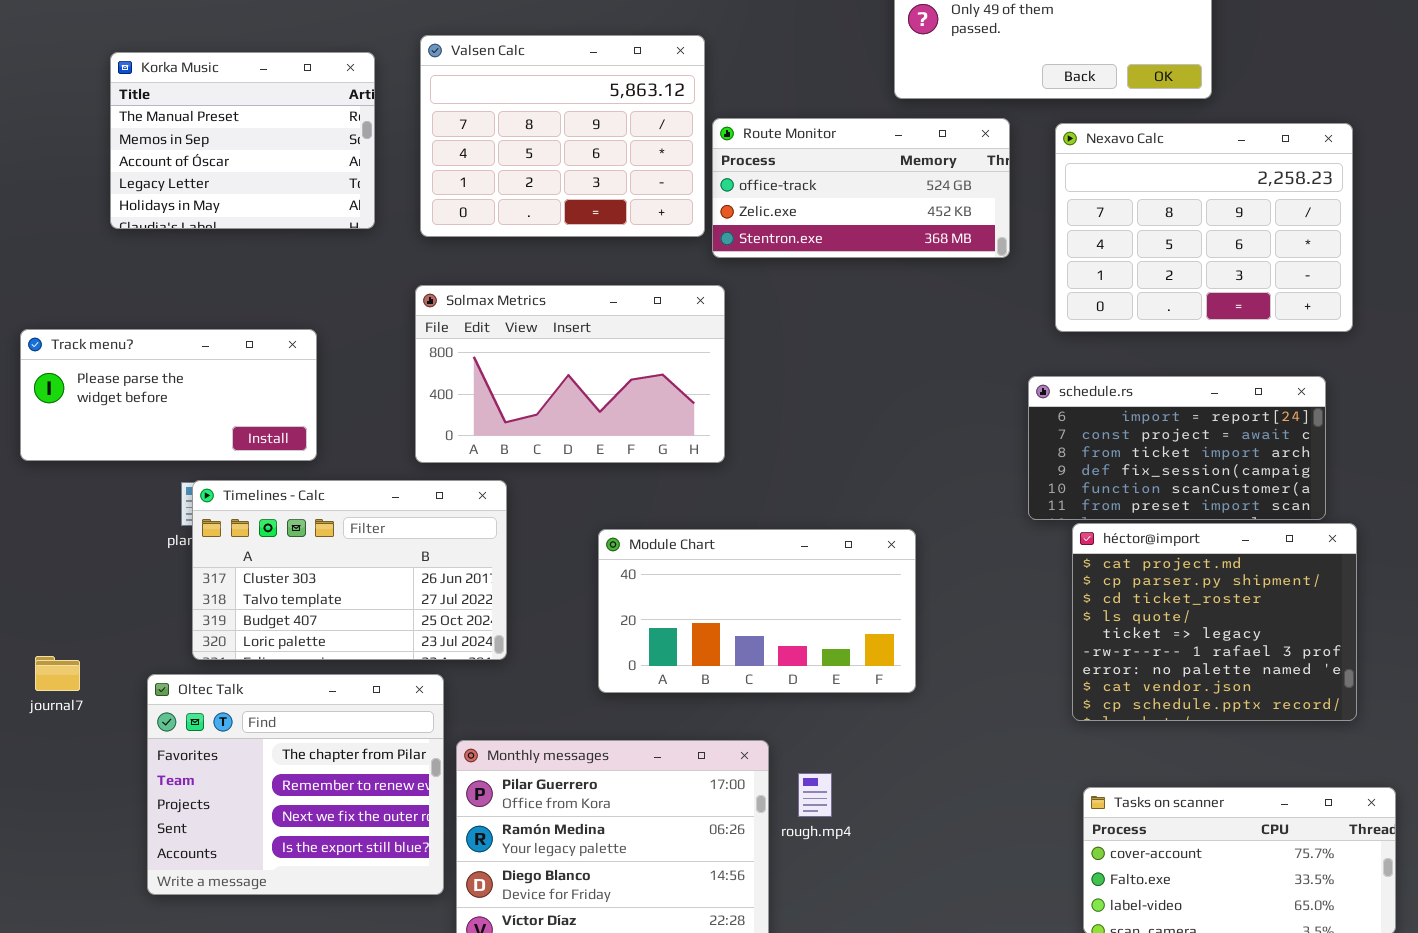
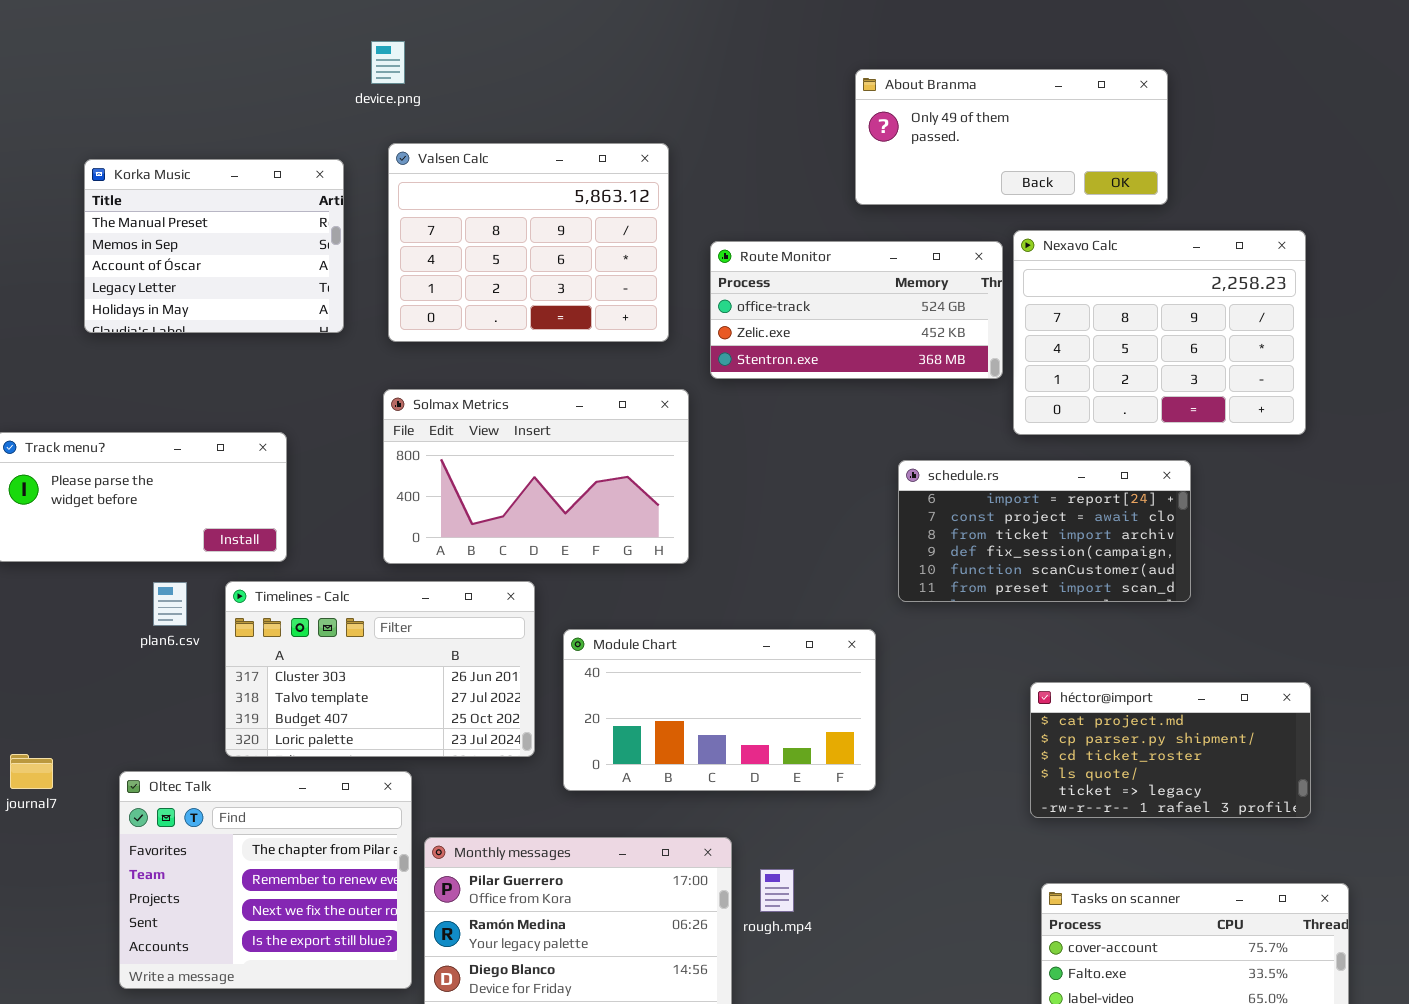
Route Monitor: [712,118,1010,258] -> [710,241,1003,379], moved
schedule.rs: [1028,376,1326,520] -> [898,460,1191,602], moved
Timelines - Calc: [192,480,507,660] -> [225,581,535,757], moved
héctor@import: [1072,523,1357,721] -> [1030,682,1311,818], resized

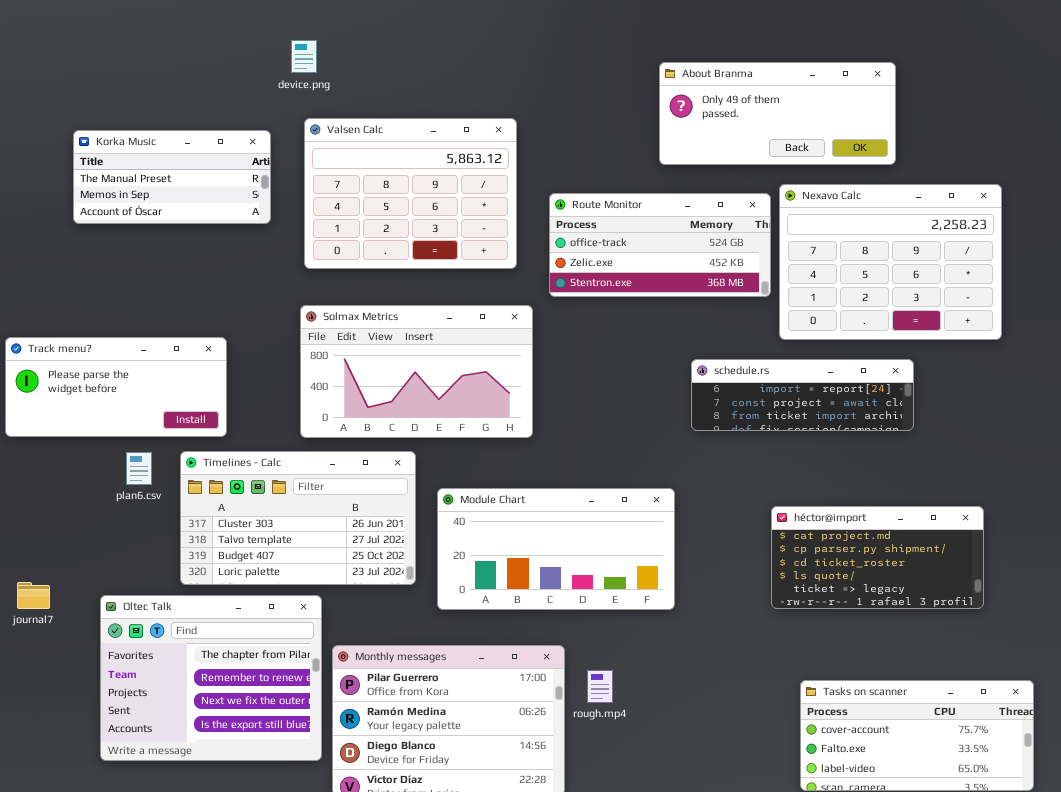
Korka Music: [84,159,344,333] -> [73,130,271,224], resized
schedule.rs: [898,460,1191,602] -> [691,359,914,431], resized
héctor@import: [1030,682,1311,818] -> [771,506,984,609], moved

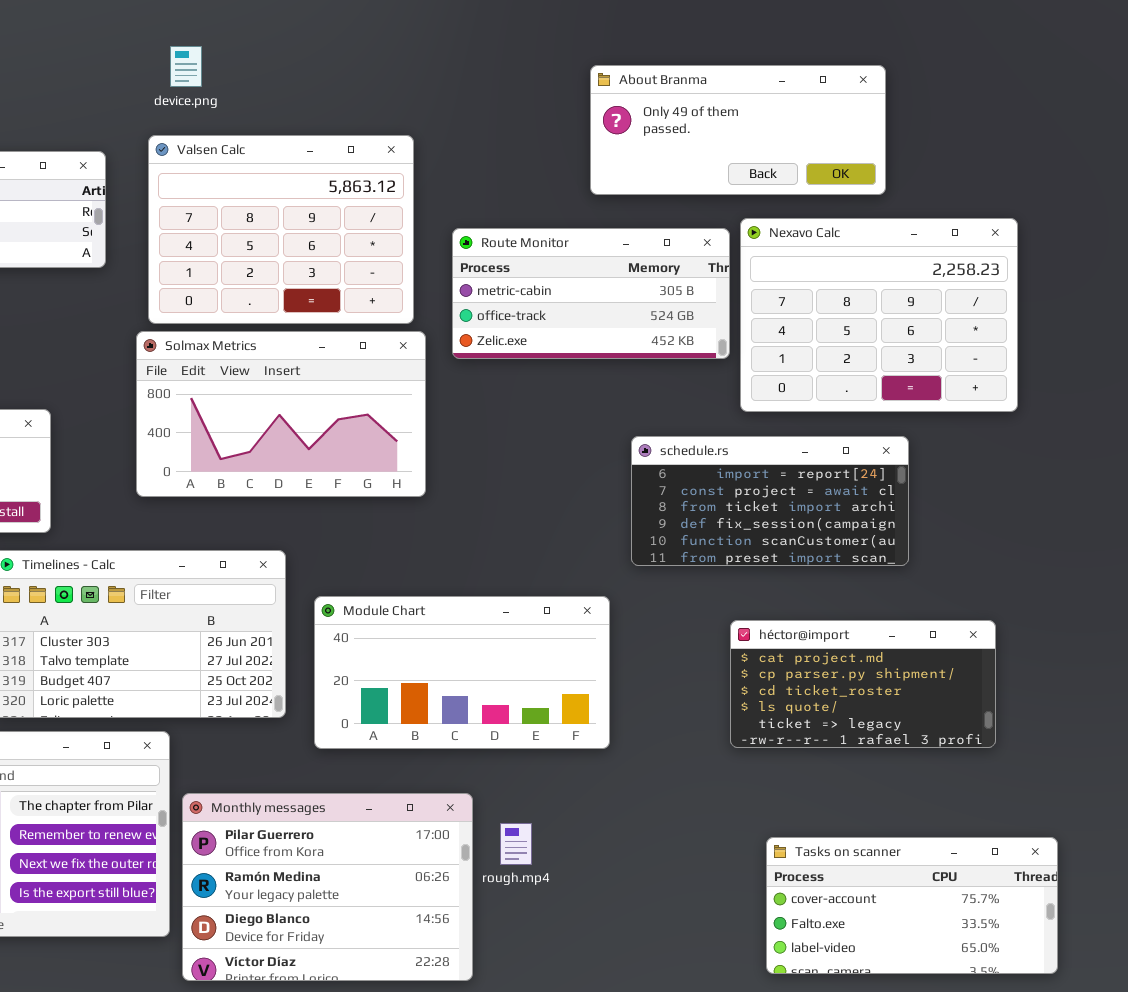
device.png: [291,40,317,73] -> [170,46,202,87], moved
Route Monitor: [549,193,771,297] -> [452,228,730,359], scrolled up 1 row
Solmax Metrics: [300,305,533,438] -> [136,331,426,497], moved
schedule.rs: [691,359,914,431] -> [631,436,909,566], resized

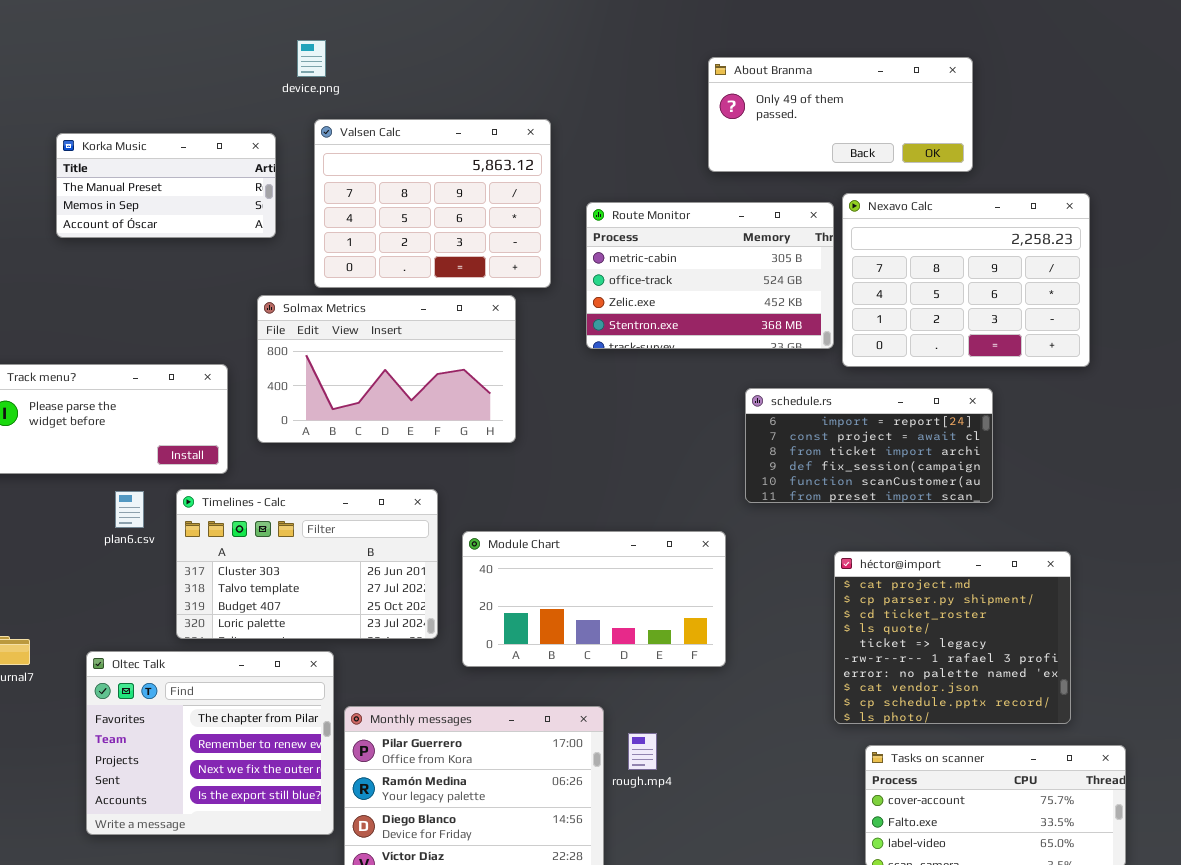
device.png: [170,46,202,87] -> [297,40,326,77], moved
Route Monitor: [452,228,730,359] -> [586,202,834,349], resized
Solmax Metrics: [136,331,426,497] -> [257,295,516,443], moved
héctor@import: [730,620,996,748] -> [834,551,1071,724], resized

